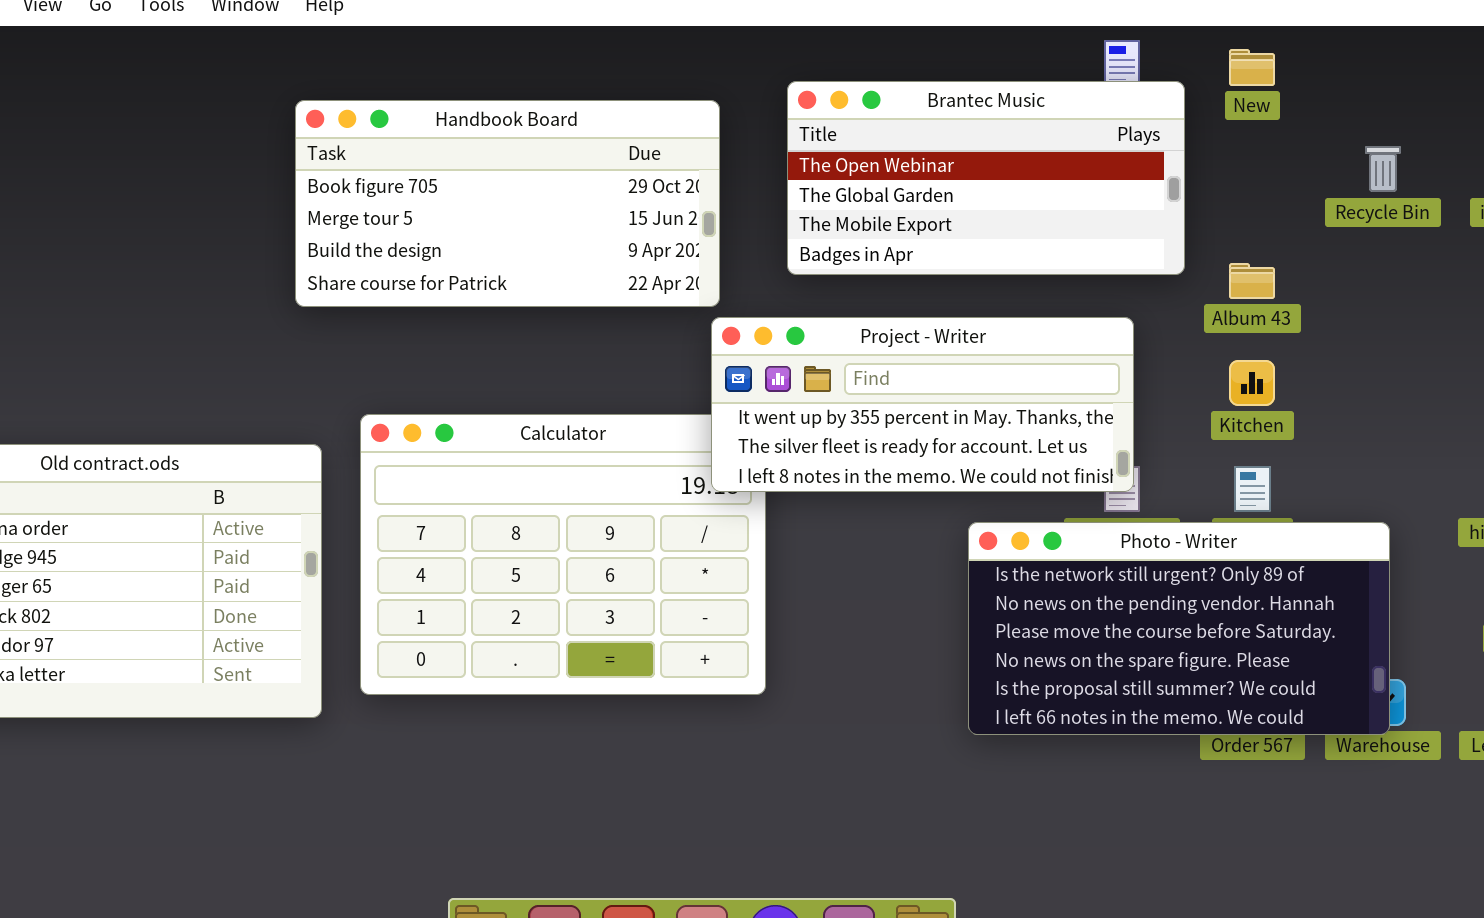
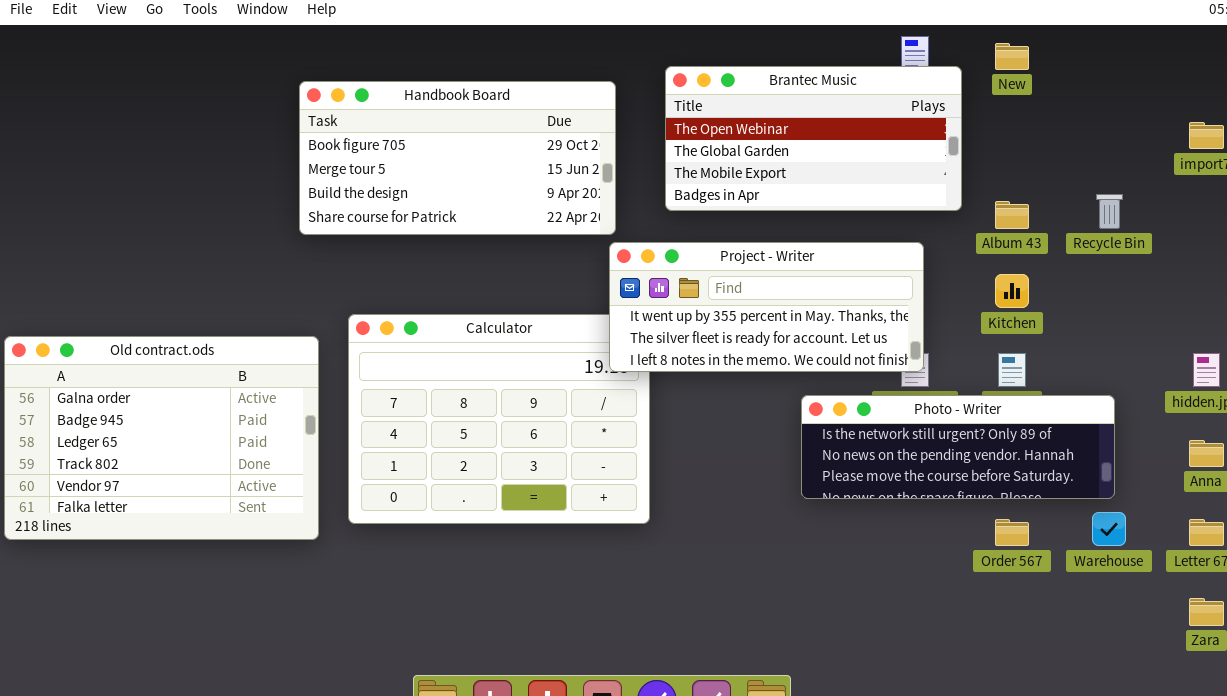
Recycle Bin: [1365,146,1401,192] -> [1096,194,1123,229], moved
Photo - Writer: [968,522,1390,735] -> [801,395,1115,499], resized

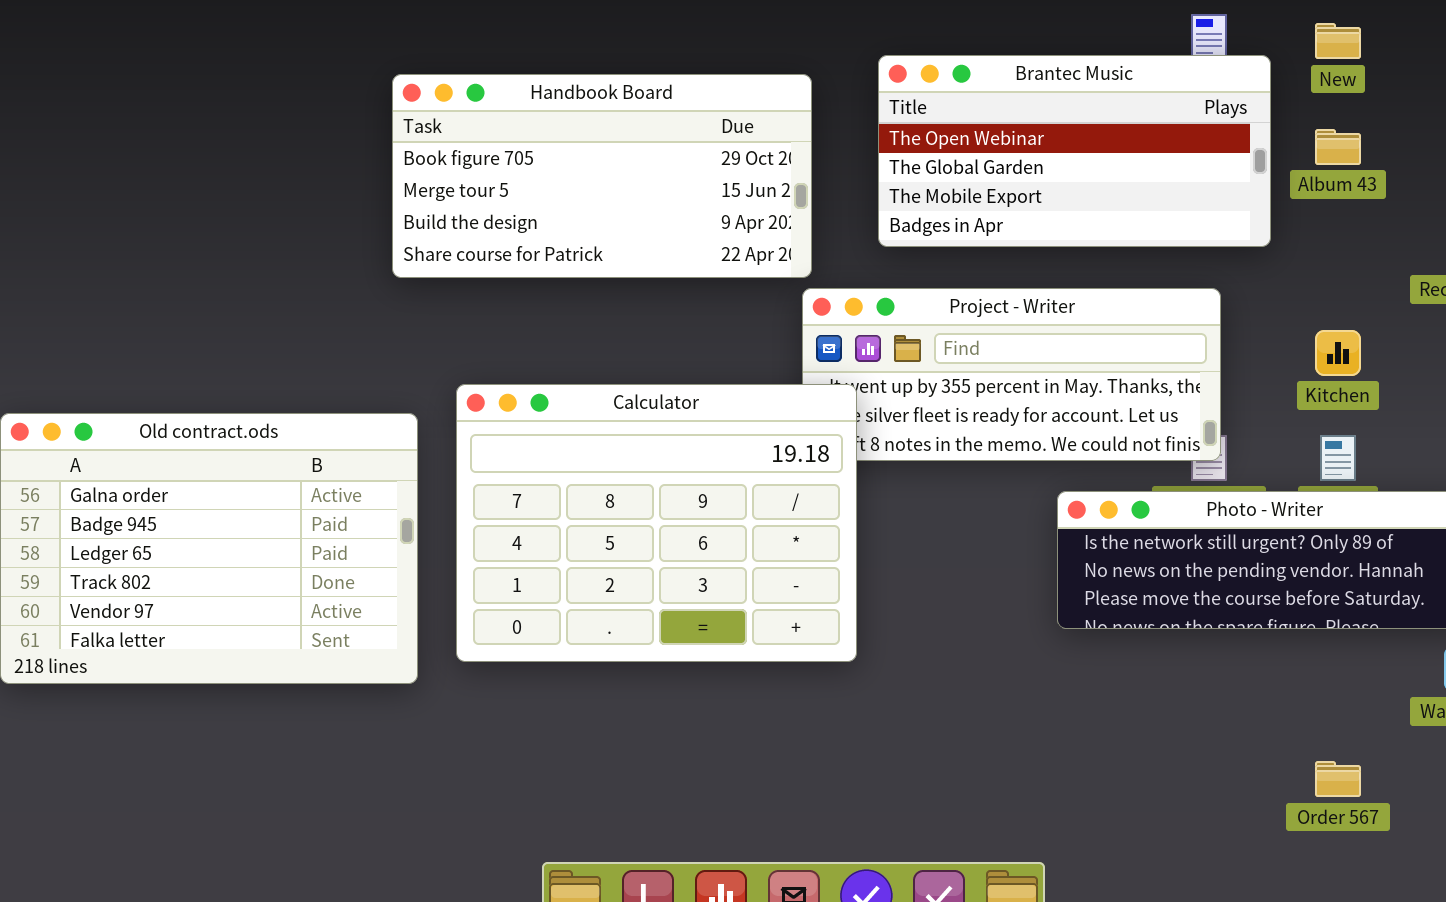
Album 43: [995,201,1029,229] -> [1315,129,1361,165], moved
Calculator: [348,314,650,524] -> [456,384,857,662], raised
Order 567: [995,519,1029,546] -> [1315,761,1361,797], moved

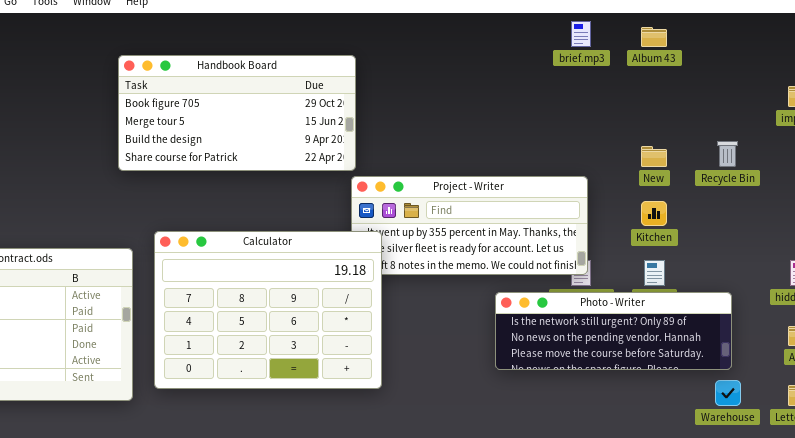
New: [1315,23,1361,59] -> [641,146,667,167], moved
Brantec Music: [878,55,1271,247] -> none, closed
Album 43: [1315,129,1361,165] -> [641,27,667,47], moved

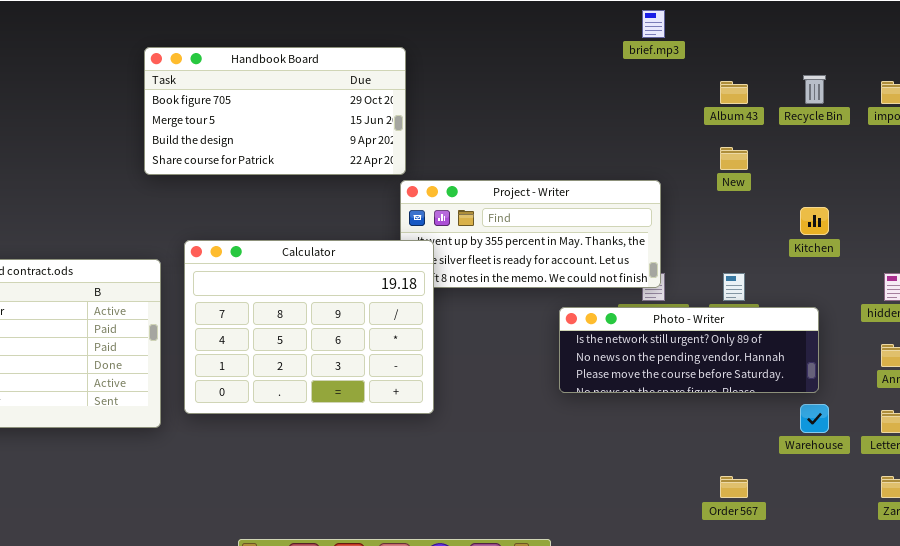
Album 43: [641,27,667,47] -> [720,81,748,104], moved
Recycle Bin: [717,141,738,167] -> [803,75,826,104], moved
Kitchen: [641,201,667,226] -> [800,207,829,235], moved

